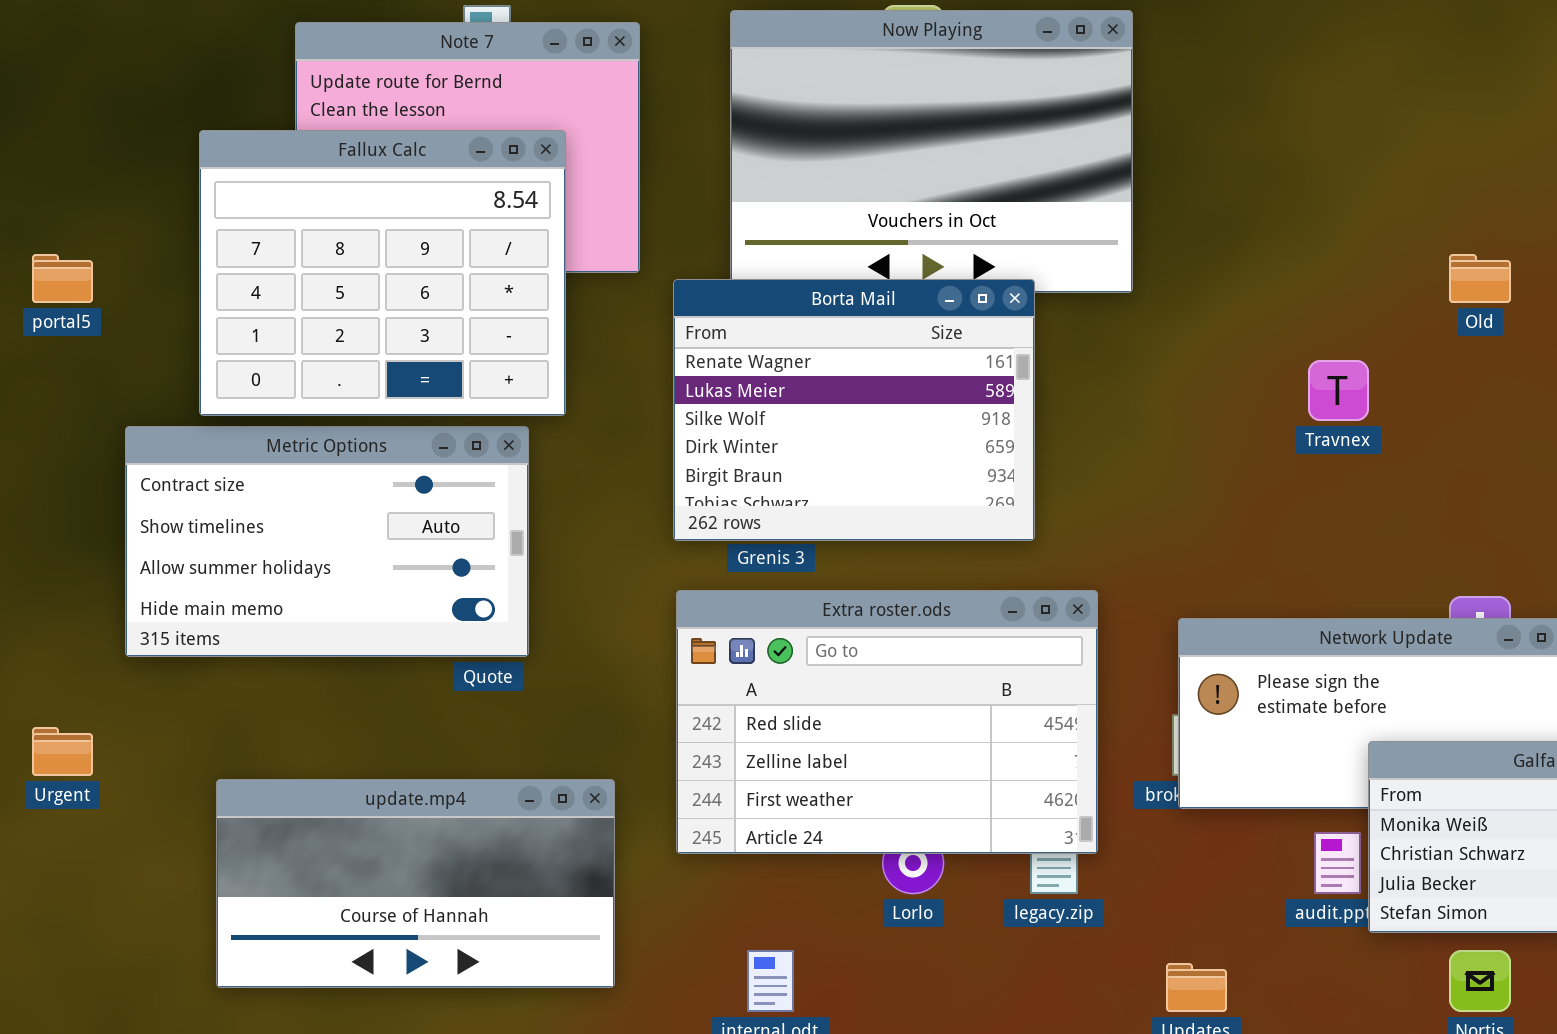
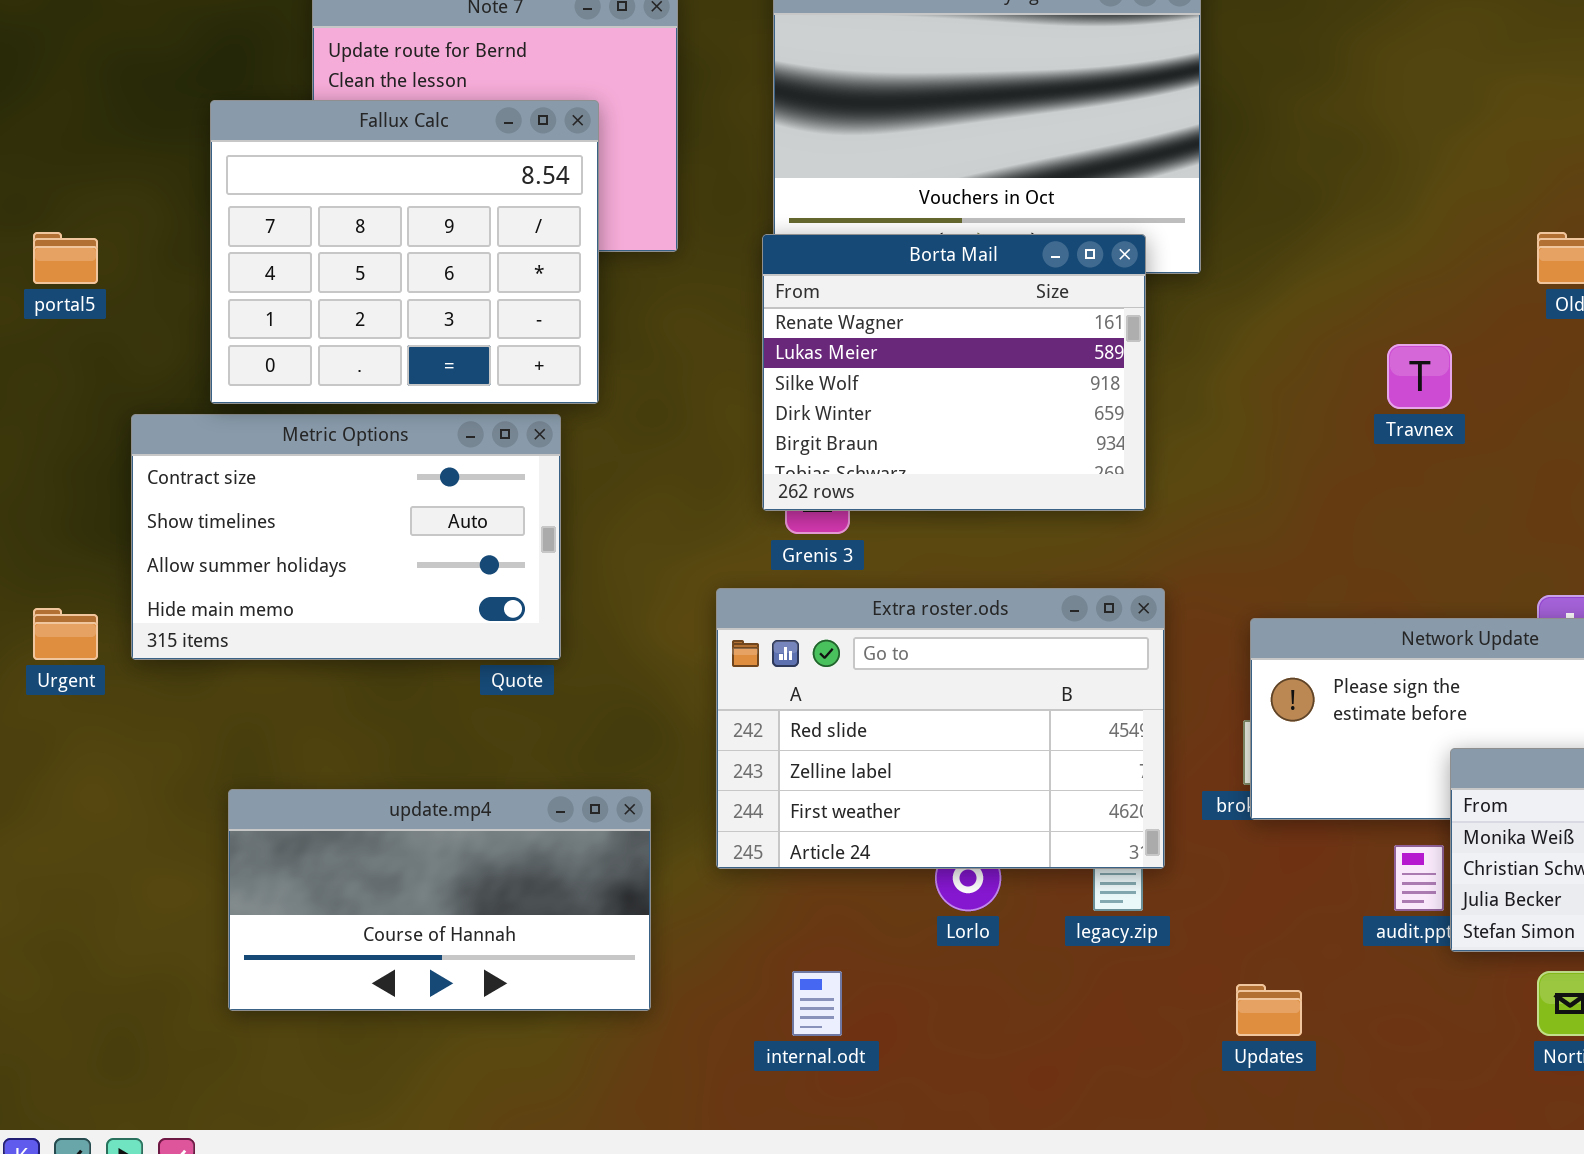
Borta Mail: [673,279,1035,541] -> [762,234,1146,511], moved
Urgent: [32,727,93,776] -> [33,608,98,660], moved

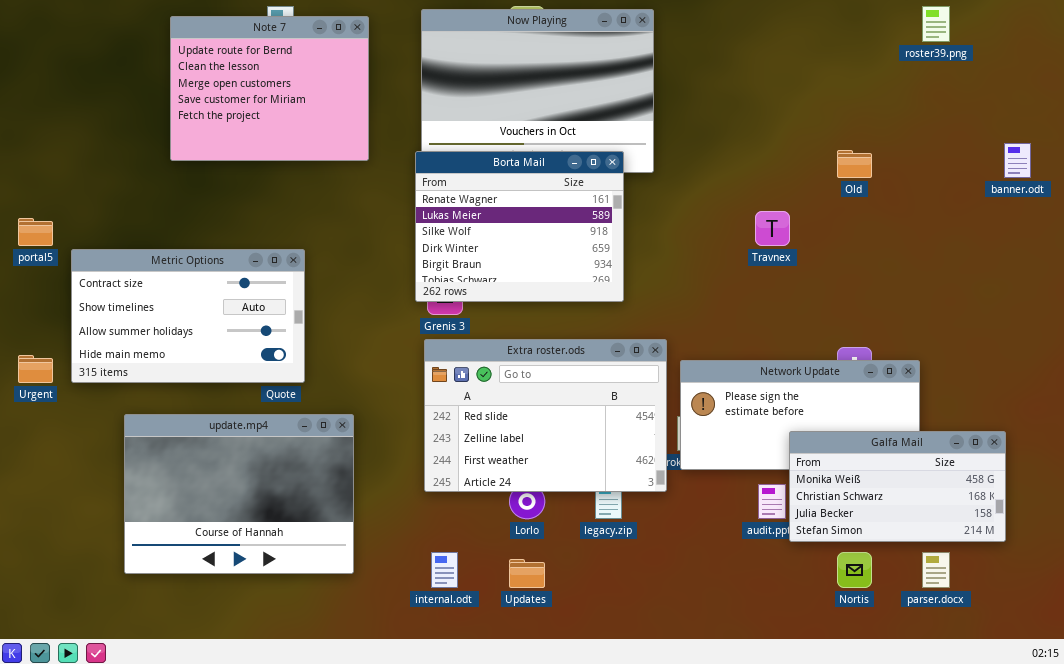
Fallux Calc: [210,100,599,404] -> none, closed
portal5: [33,232,98,284] -> [18,218,53,246], moved
Extra roster.ods: [716,588,1165,869] -> [424,339,667,492], moved
update.mp4: [228,789,651,1011] -> [124,414,354,574], resized
Updates: [1236,984,1302,1036] -> [509,559,545,588], moved

